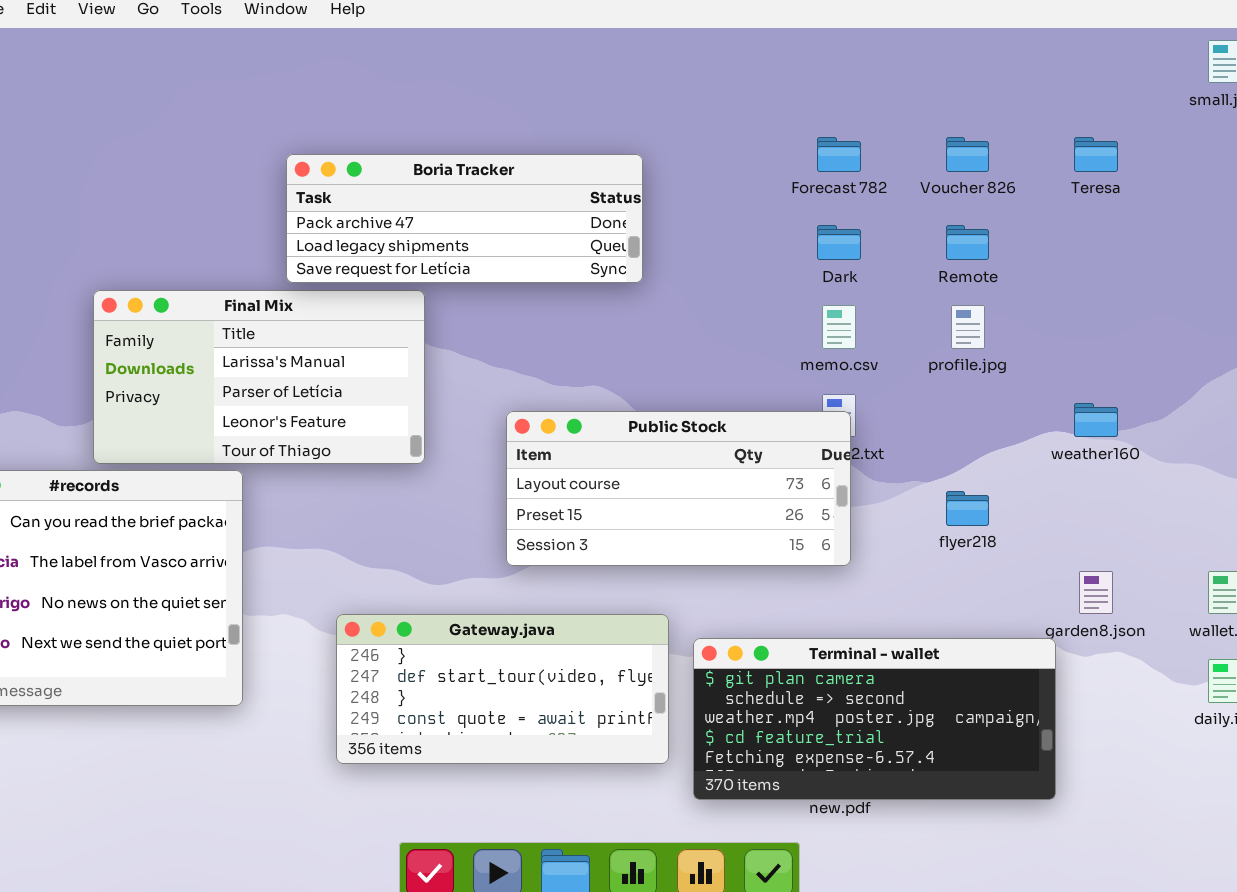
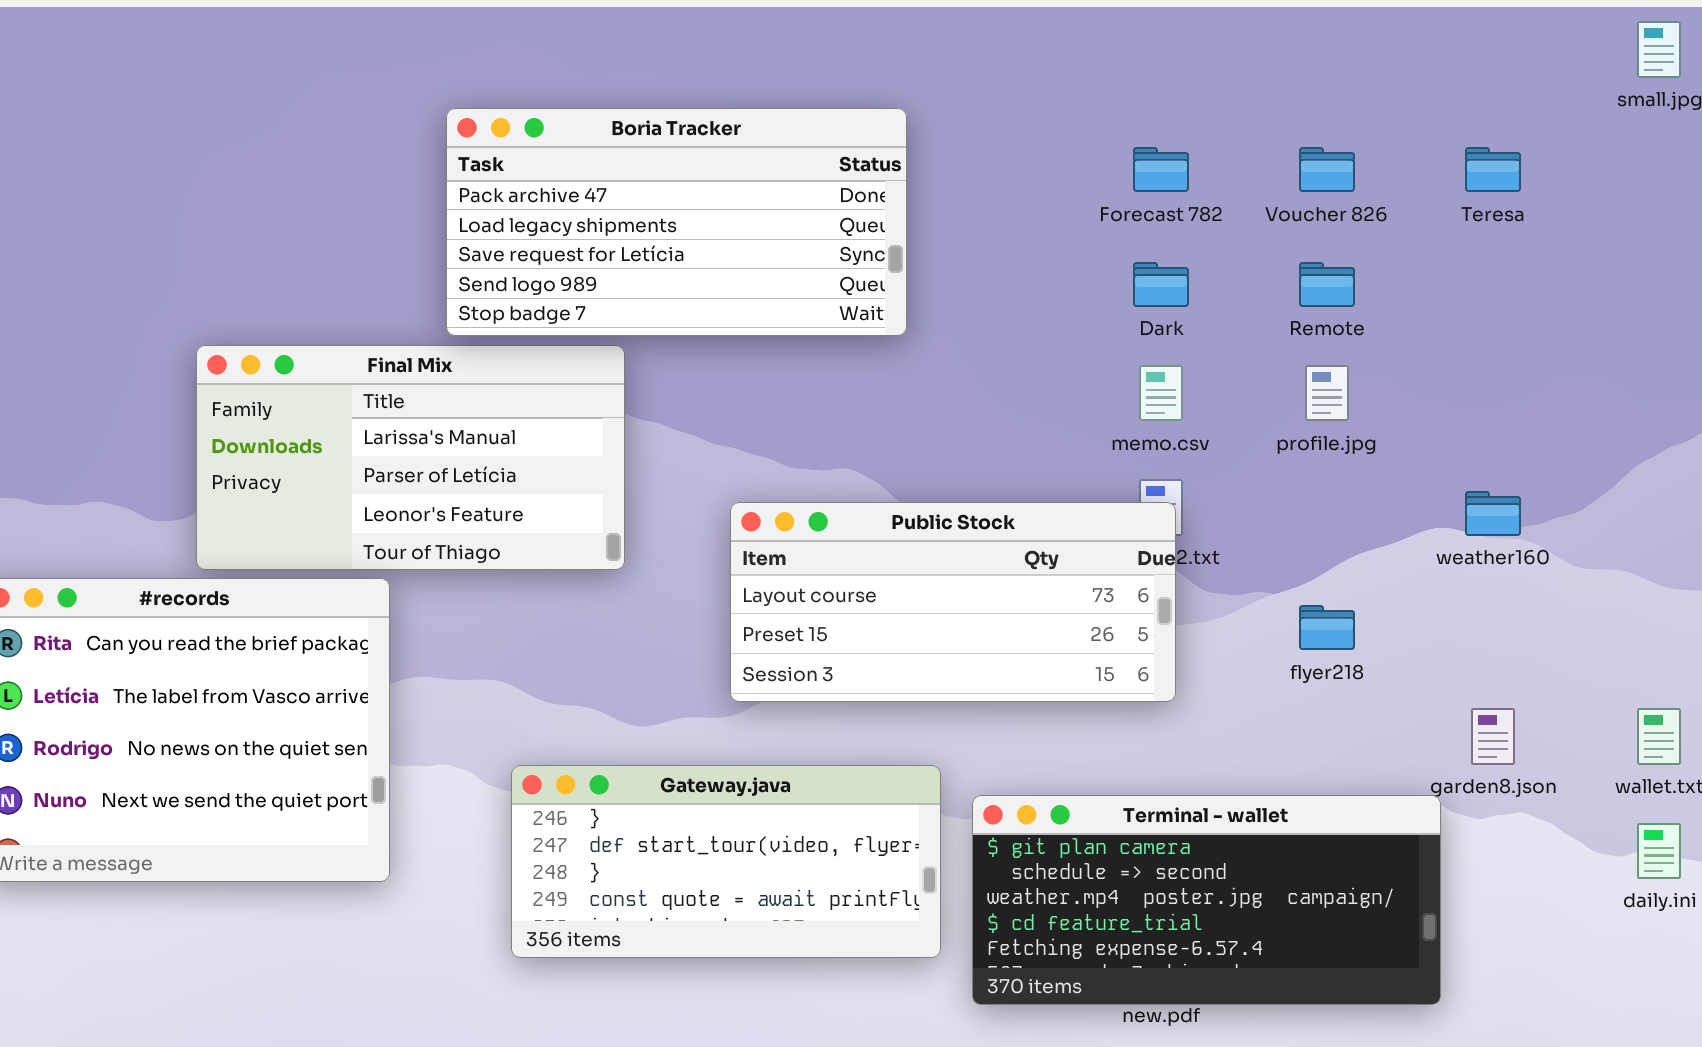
Boria Tracker: [286,154,643,283] -> [446,108,907,336], resized

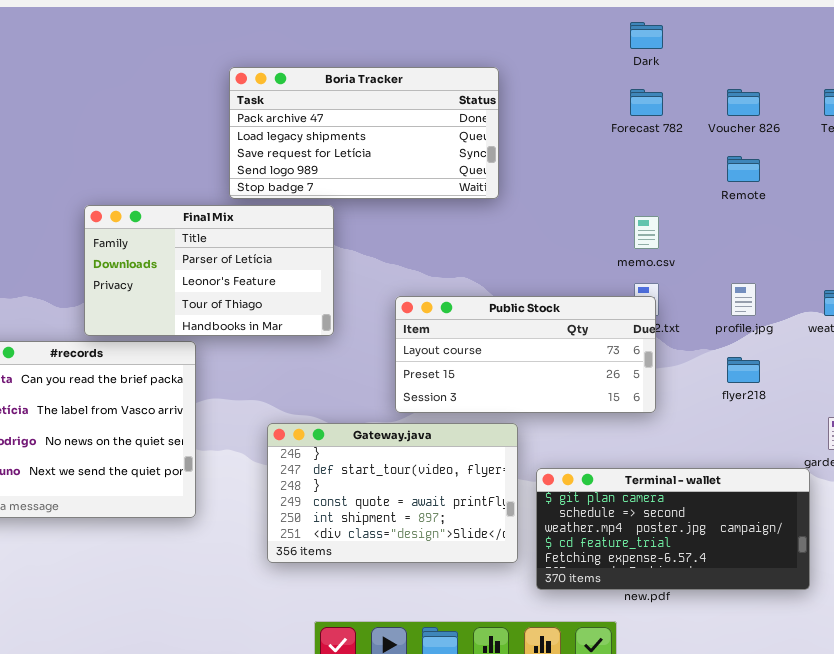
Dark: [1133,262,1189,307] -> [630,22,663,49], moved
Final Mix: [196,345,625,570] -> [84,205,334,336], scrolled down 1 row
profile.jpg: [1305,365,1349,421] -> [731,283,756,316], moved
Gateway.java: [511,765,941,958] -> [267,423,518,563], resized

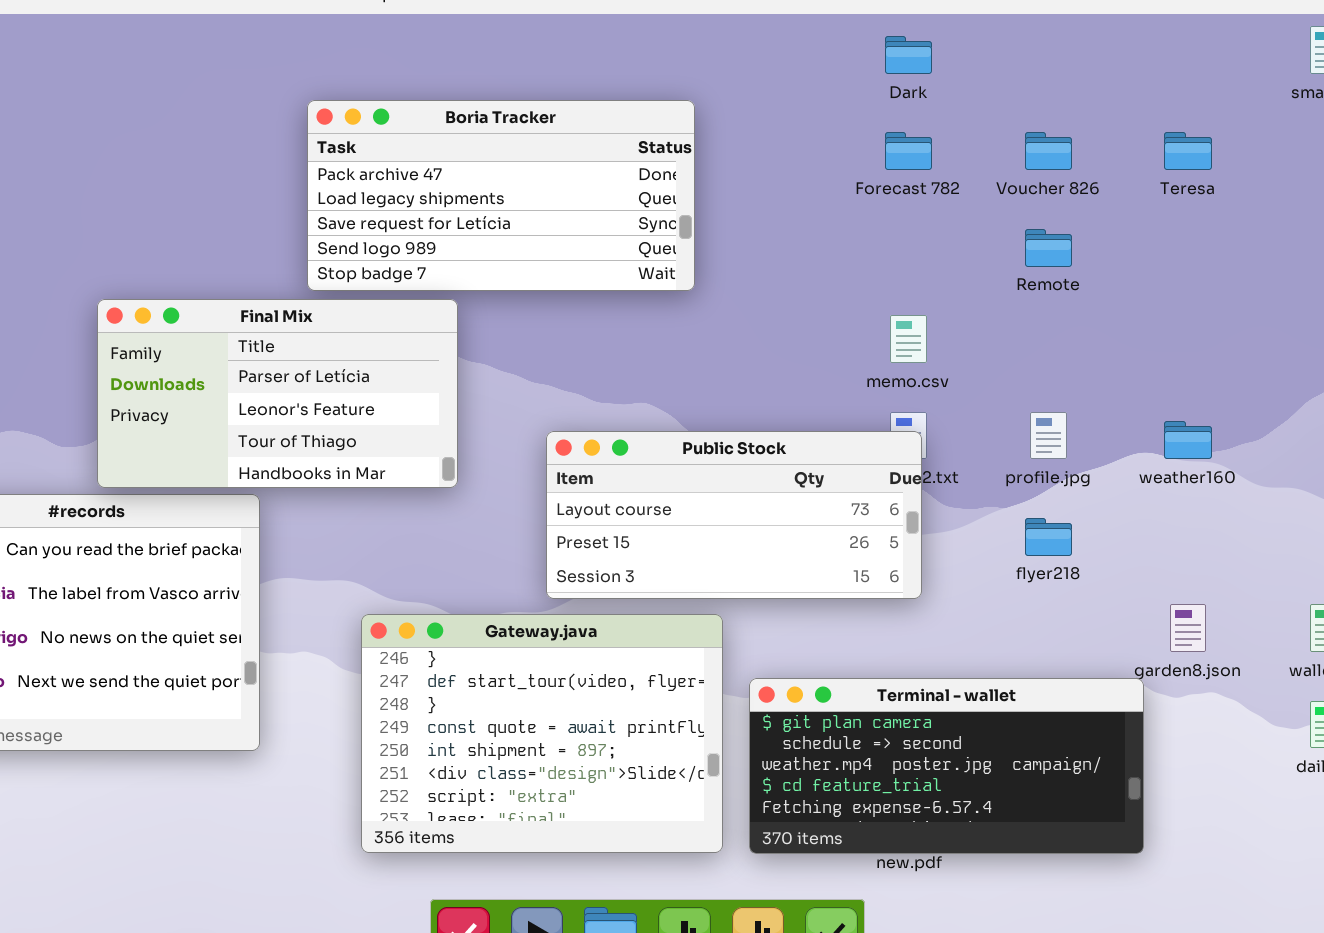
Gateway.java: [267,423,518,563] -> [361,614,723,853], resized

